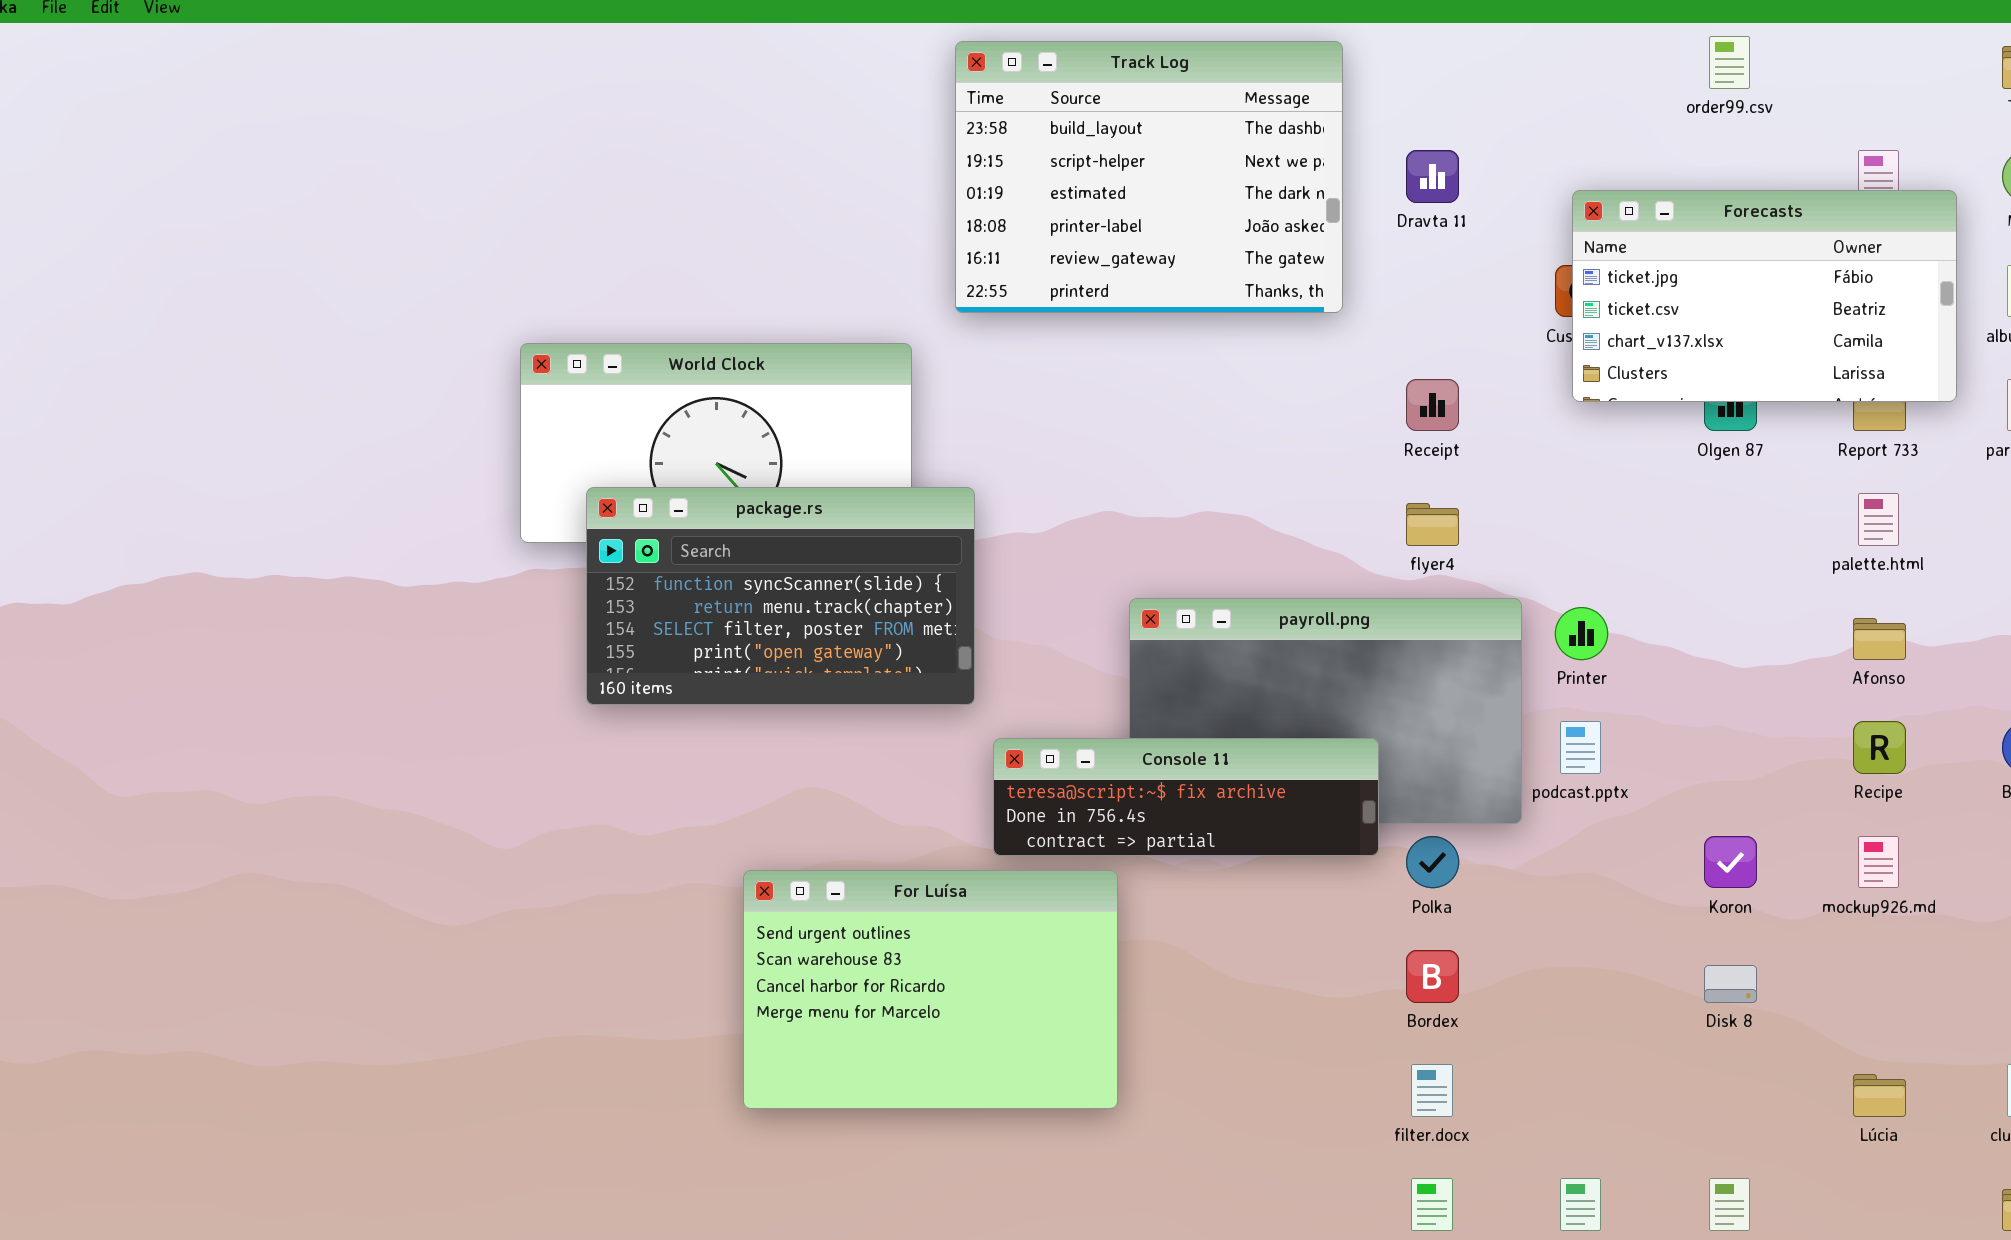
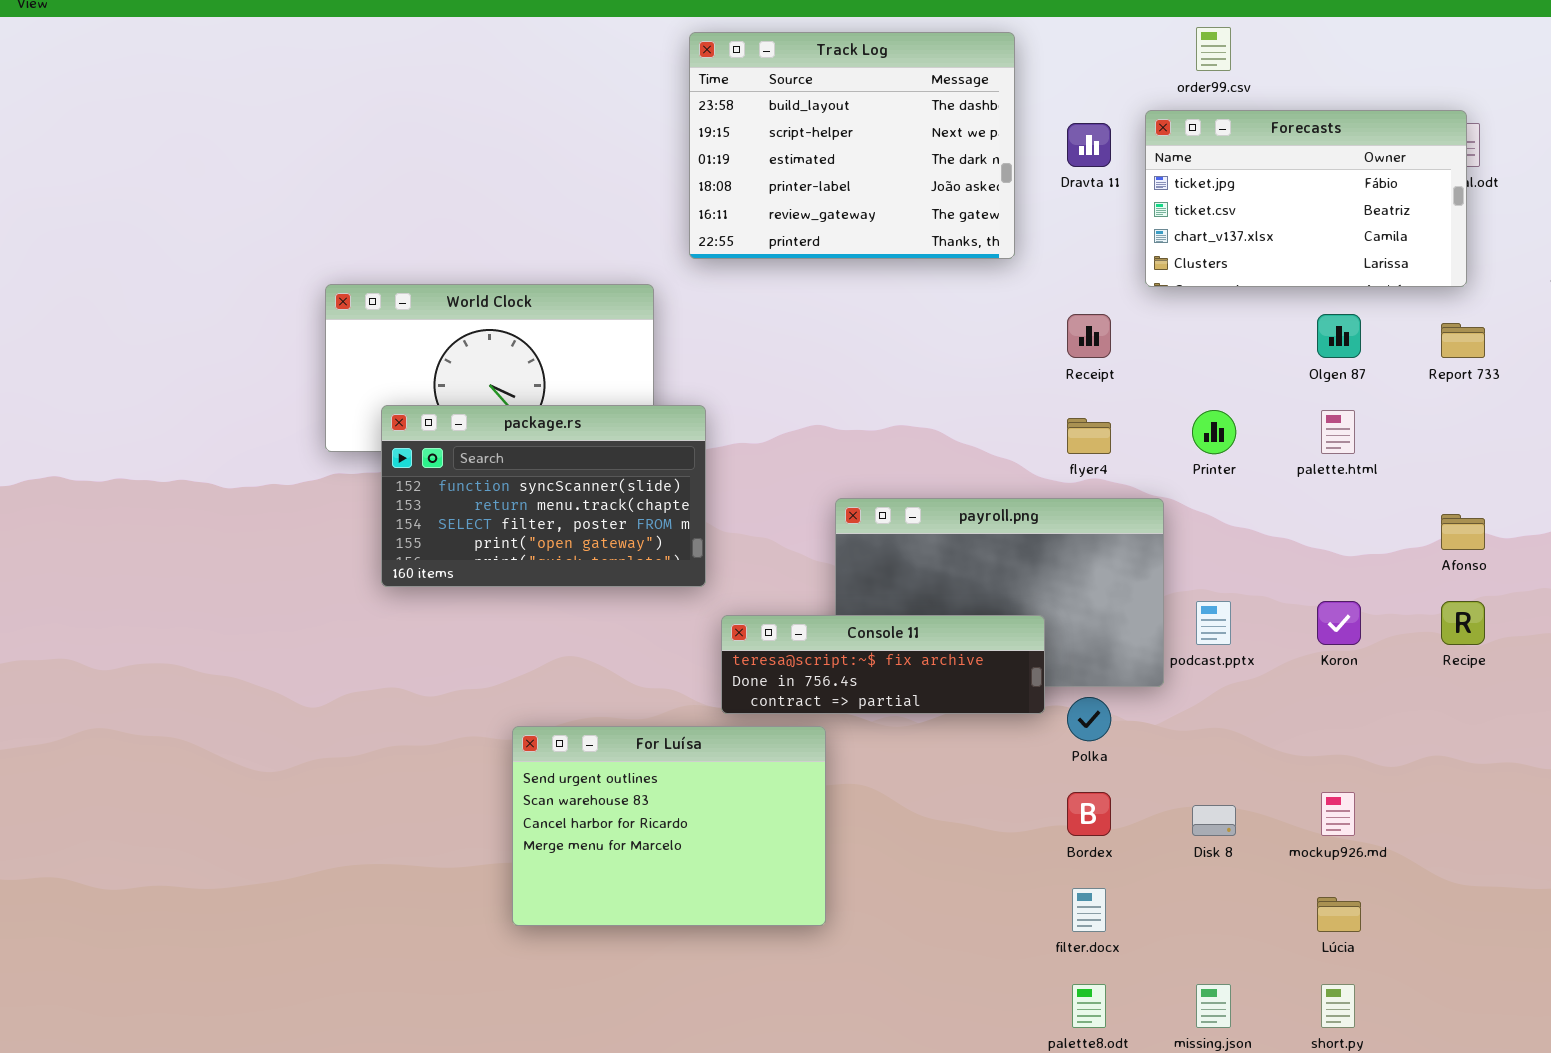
order99.csv: [1709,36,1750,89] -> [1196,27,1231,71], moved
Forecasts: [1572,190,1957,402] -> [1145,110,1467,287], moved
palette.html: [1858,493,1899,546] -> [1321,410,1355,454], moved
Printer: [1555,607,1608,660] -> [1192,410,1236,454], moved
Koron: [1704,836,1757,888] -> [1317,601,1361,645], moved
mockup926.md: [1858,836,1899,888] -> [1321,792,1355,836], moved
Disk 8: [1704,965,1757,1003] -> [1192,805,1236,836], moved
Lúcia: [1853,1074,1906,1117] -> [1317,897,1361,932], moved

